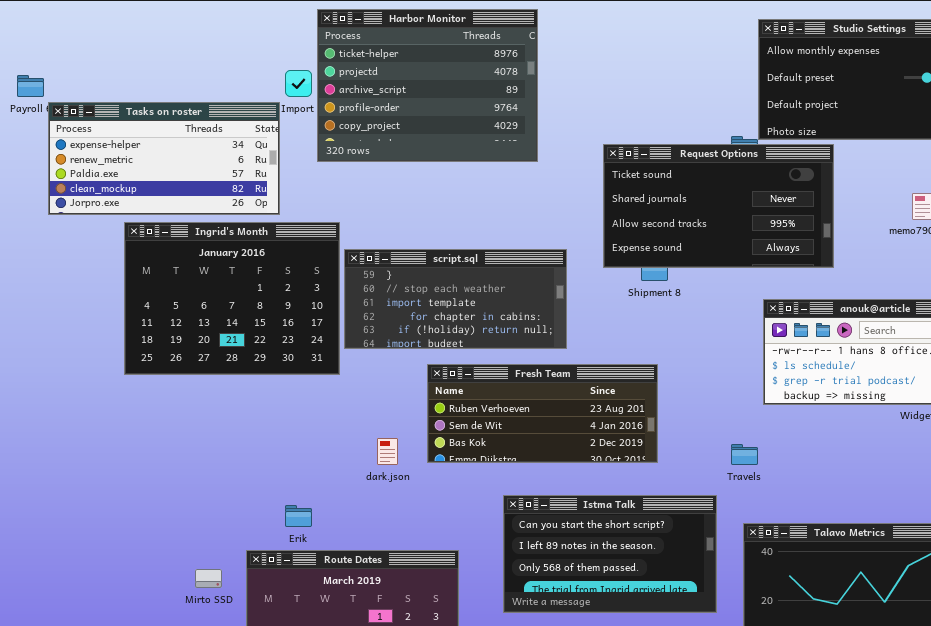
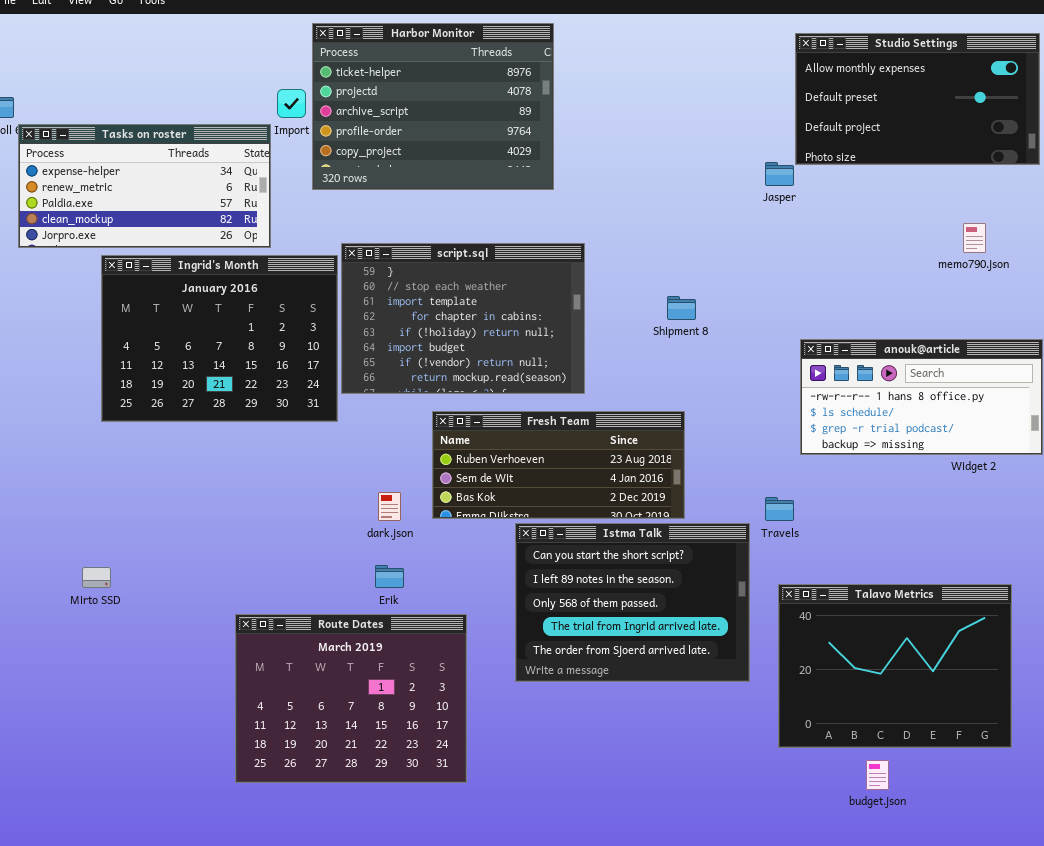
Request Options: [603,144,834,268] -> none, closed
script.sql: [344,249,567,349] -> [341,243,585,394], resized
Istma Talk: [503,495,717,613] -> [515,523,750,682], resized
Erik: [285,505,312,527] -> [375,565,404,588], moved
Mirto SSD: [195,569,222,588] -> [82,567,111,588], moved

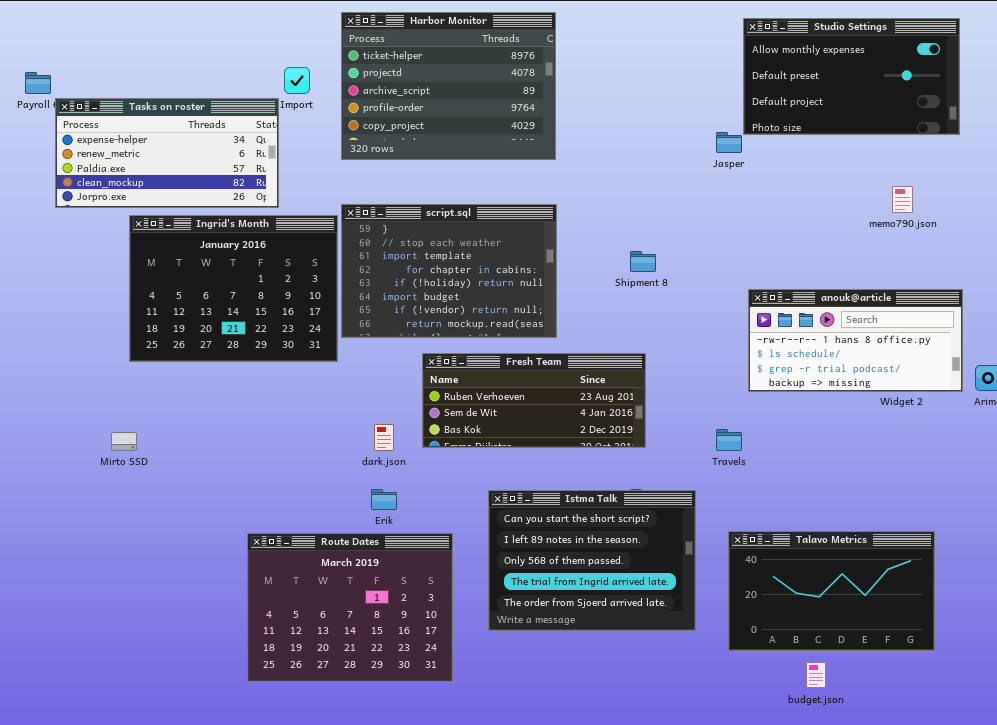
Harbor Monitor: [312,23,554,190] -> [341,12,556,160], moved
Istma Talk: [515,523,750,682] -> [488,490,696,631], moved
Mirto SSD: [82,567,111,588] -> [111,432,137,451], moved
Talavo Metrics: [778,584,1012,748] -> [728,531,935,651], resized

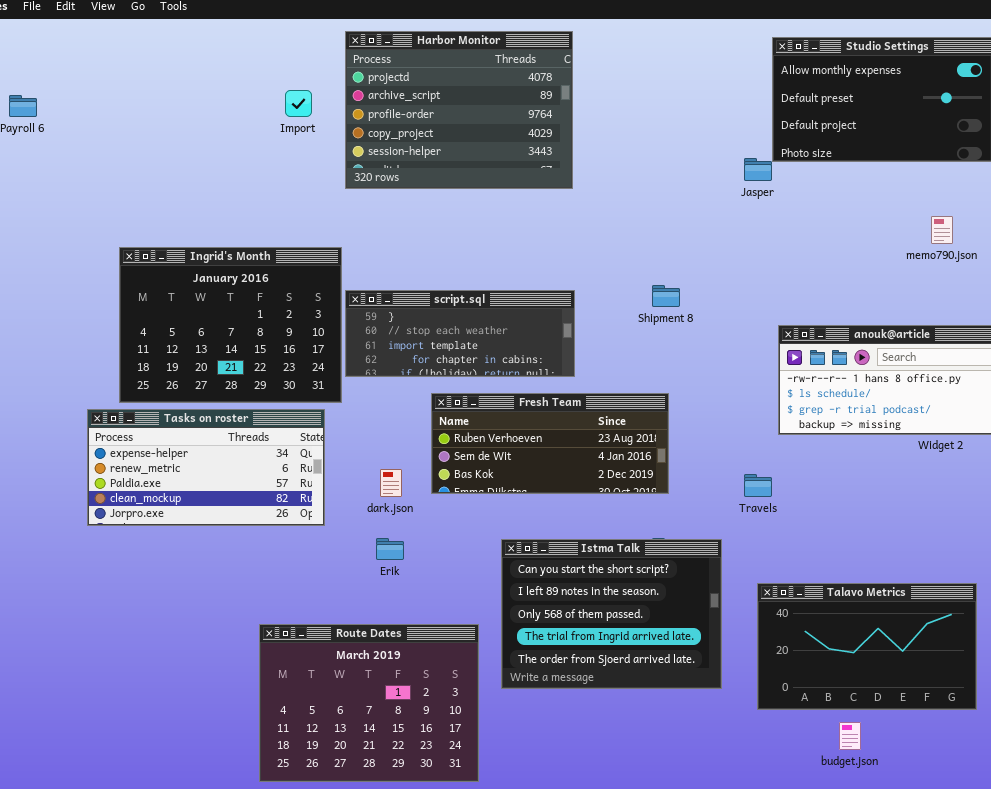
Harbor Monitor: [341,12,556,160] -> [345,31,573,189], scrolled down 1 row
Tasks on roster: [55,98,279,208] -> [87,409,325,526], moved
script.sql: [341,204,557,338] -> [345,290,575,377], resized
Route Dates: [247,533,453,682] -> [259,624,479,782], moved

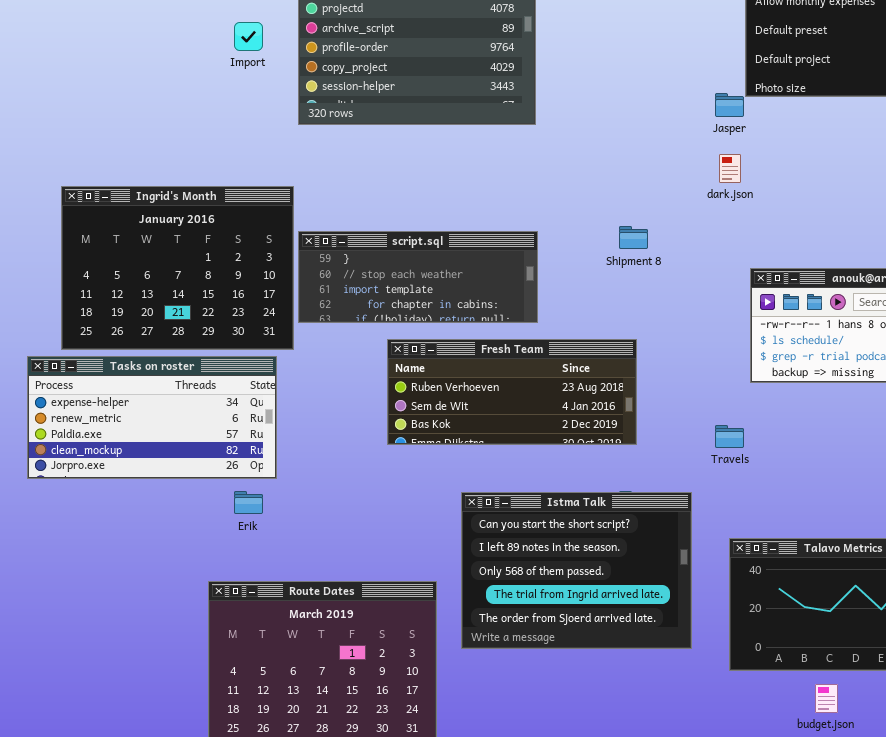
dark.json: [380,469,402,497] -> [719,154,741,183], moved
Erik: [376,538,404,560] -> [234,491,263,514], moved

